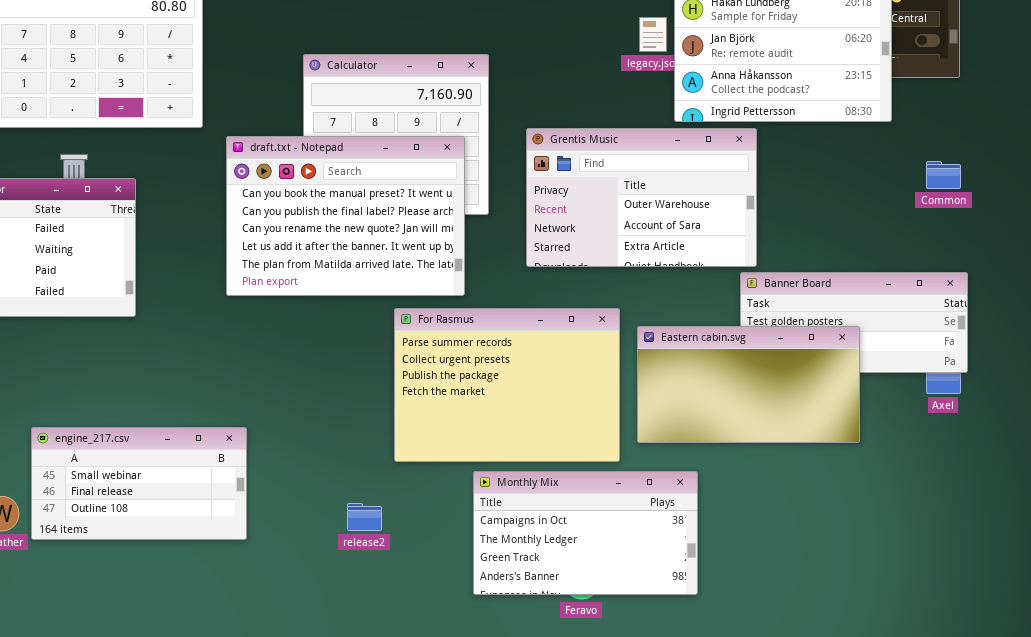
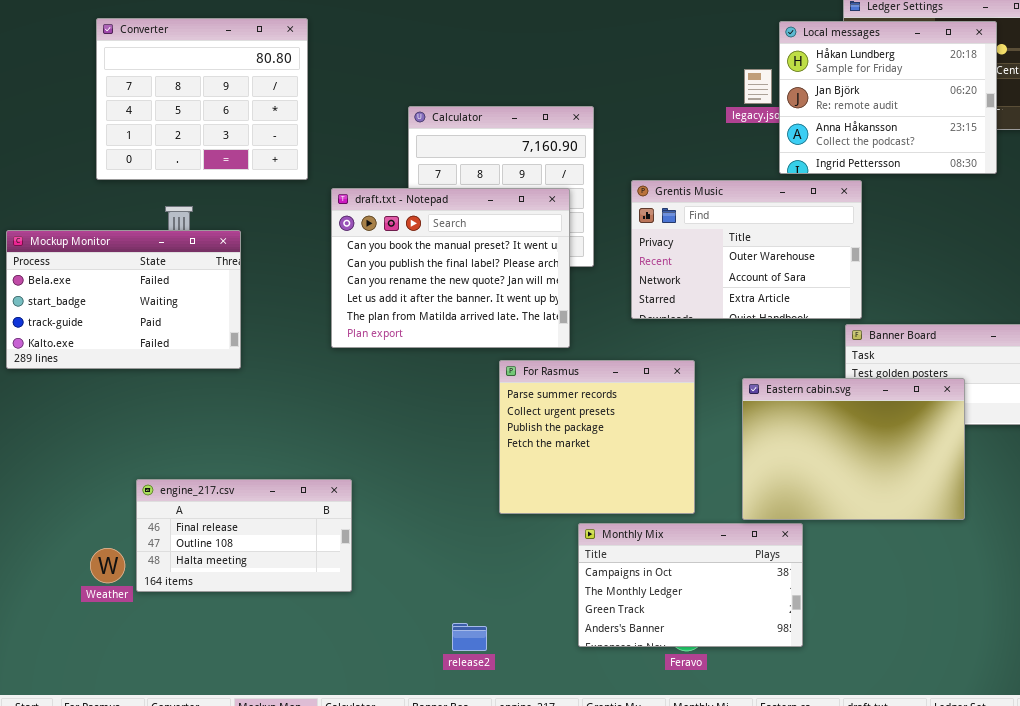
For Rasmus: [394,308,620,462] -> [499,360,695,514], resized
Eastern cabin.svg: [637,326,860,443] -> [742,378,965,520], resized
engine_217.csv: [31,427,247,540] -> [136,479,352,592], scrolled down 1 row
release2: [347,503,382,531] -> [452,623,487,651], moved

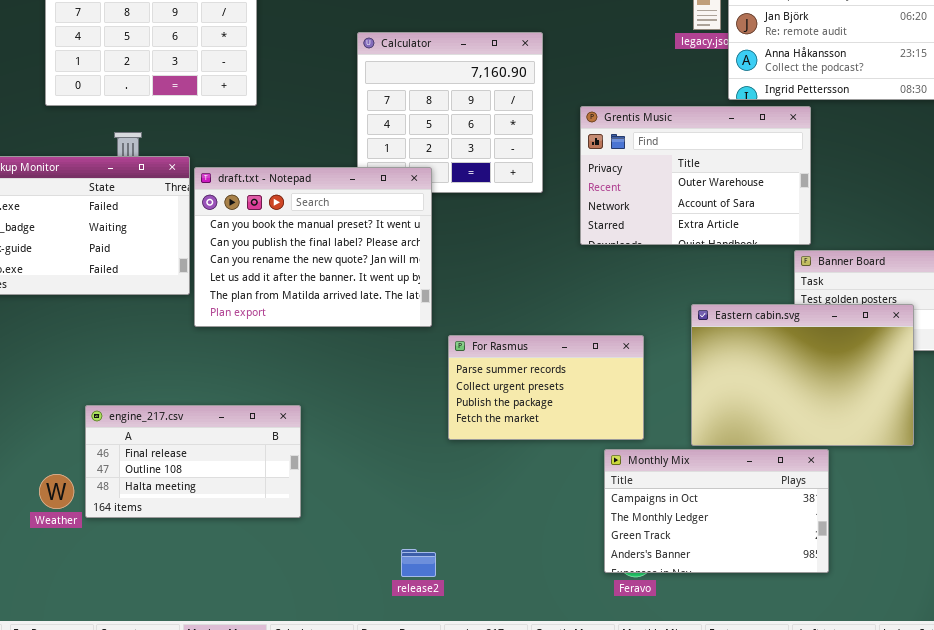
draft.txt - Notepad: [331,188,570,348] -> [194,167,432,327], moved
For Rasmus: [499,360,695,514] -> [448,335,644,440], resized
Monthly Mix: [578,523,803,647] -> [604,449,829,573], moved

